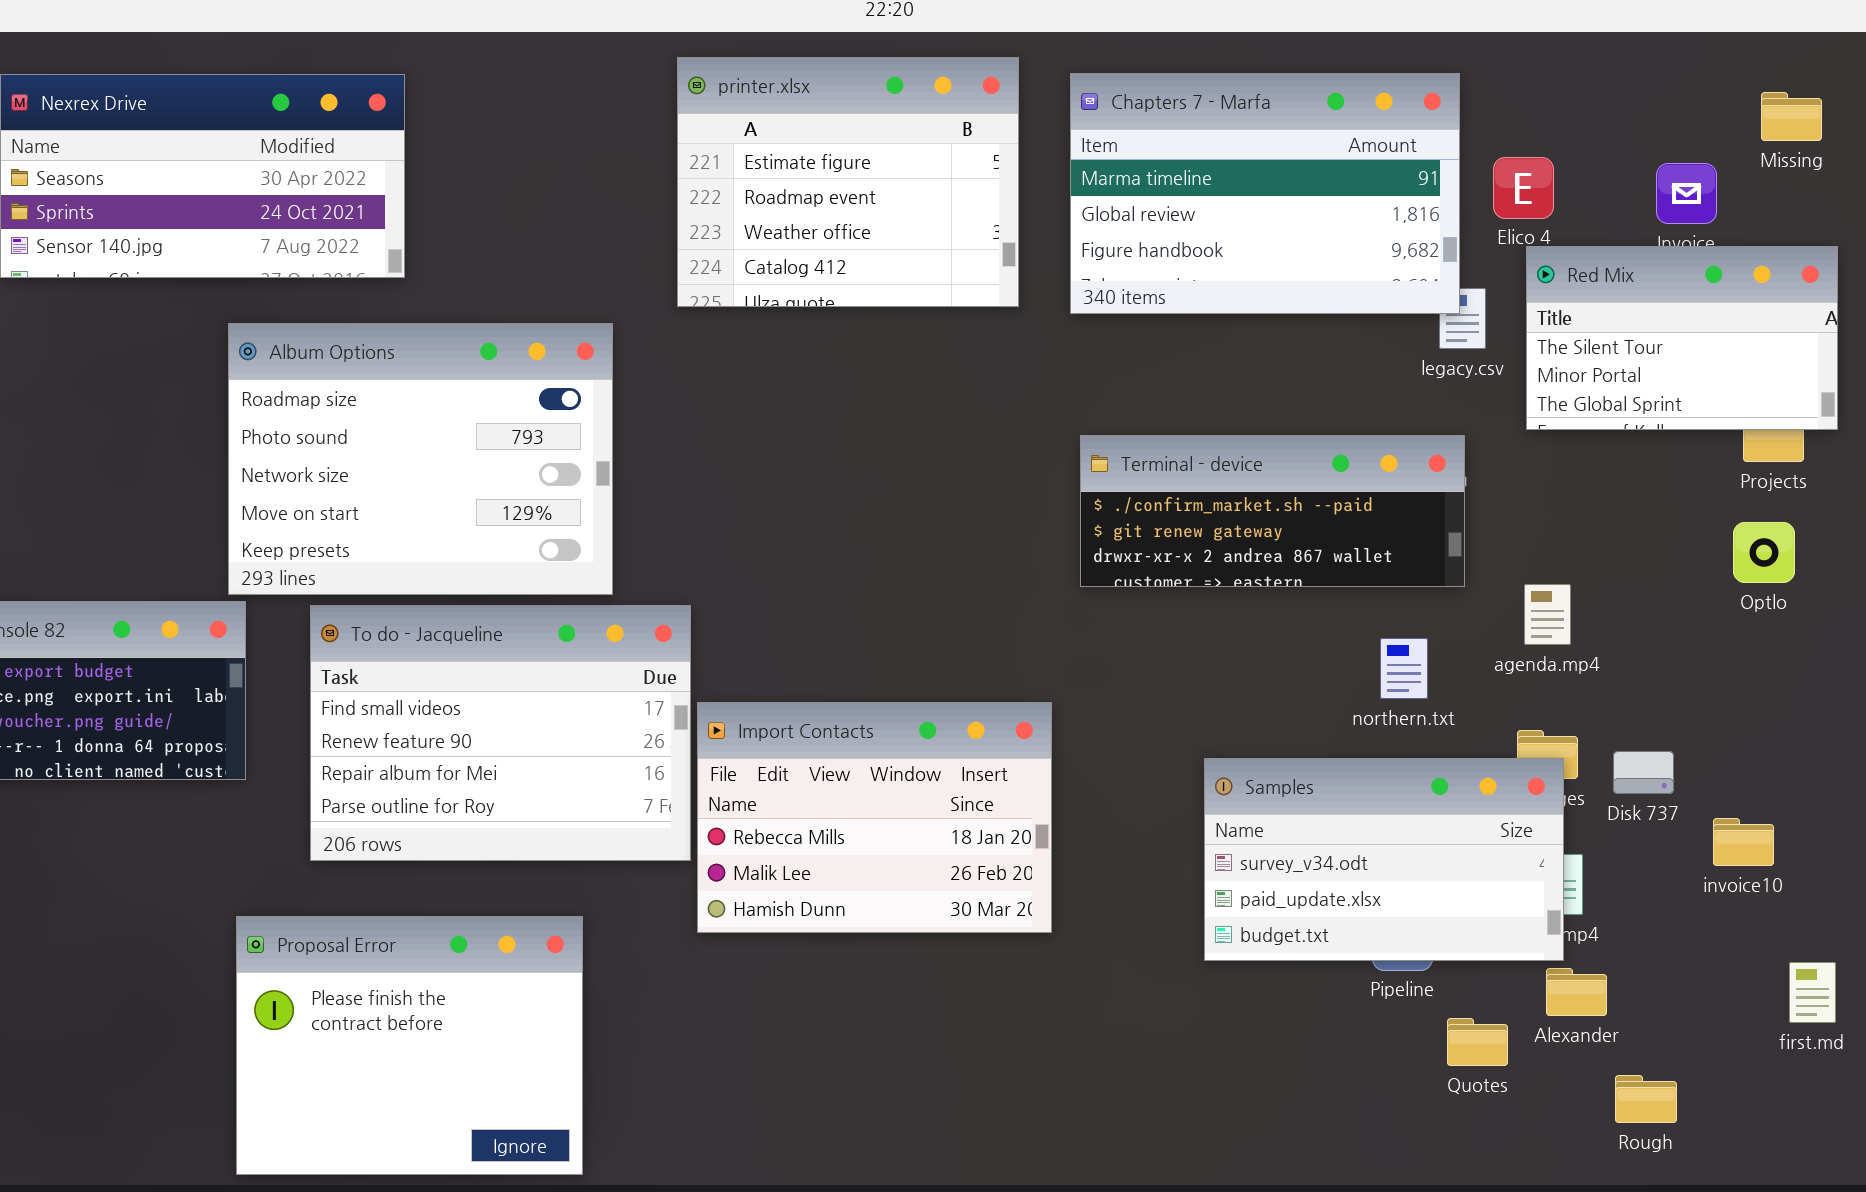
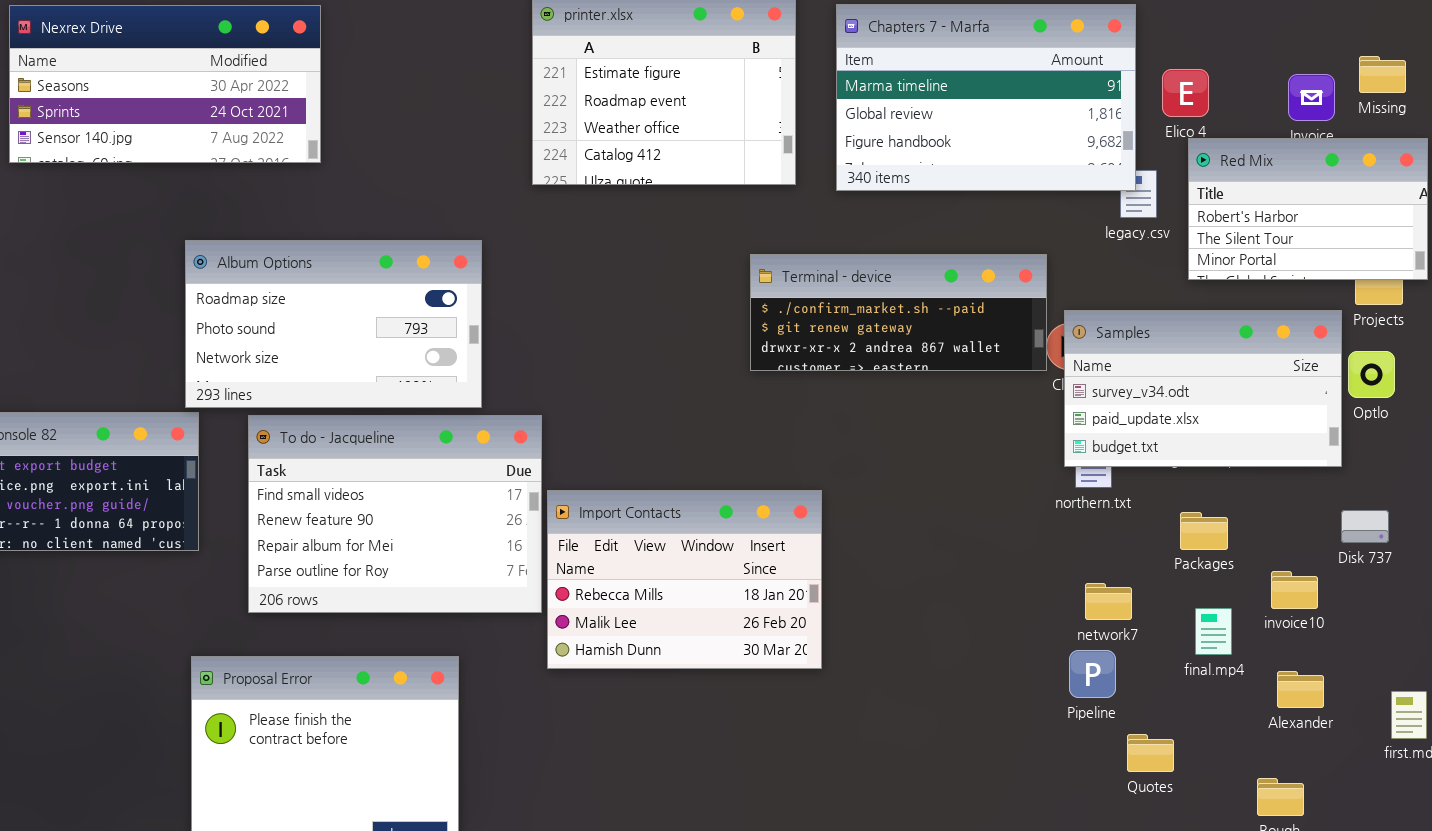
Missing: [1761,92,1822,141] -> [1359,56,1406,93], moved
Red Mix: [1526,246,1838,430] -> [1188,138,1428,280], scrolled up 1 row
Album Options: [228,323,613,595] -> [185,240,482,408], resized
Terminal - device: [1080,435,1465,587] -> [750,254,1047,371], moved
Disk 737: [1613,751,1674,794] -> [1341,510,1389,543], moved
Samples: [1204,758,1564,961] -> [1064,310,1342,467], moved
invoice10: [1713,818,1774,866] -> [1271,571,1318,609], moved
Alexander: [1546,968,1607,1016] -> [1277,671,1324,708], moved

